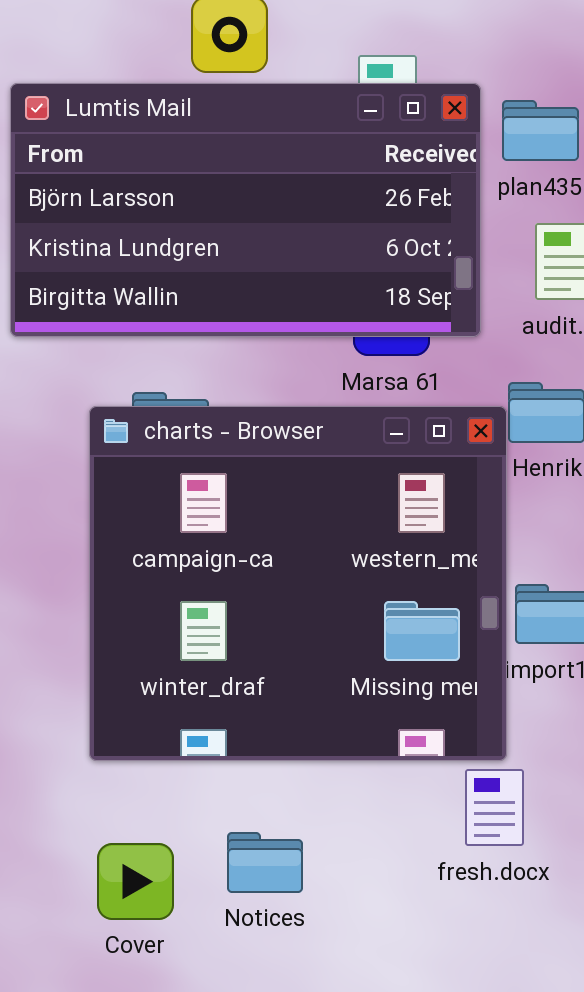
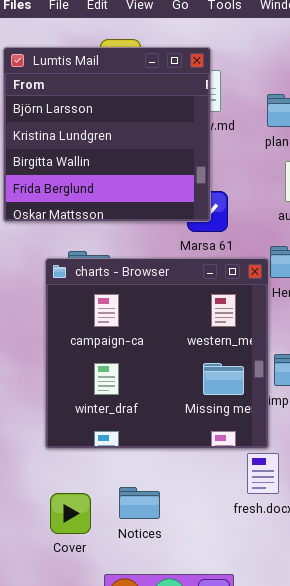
Lumtis Mail: [10,83,481,337] -> [3,47,211,222], resized

